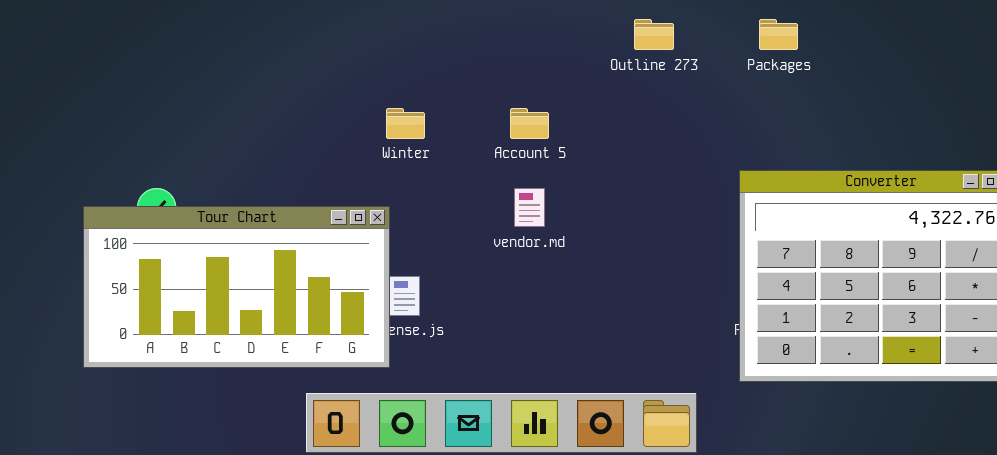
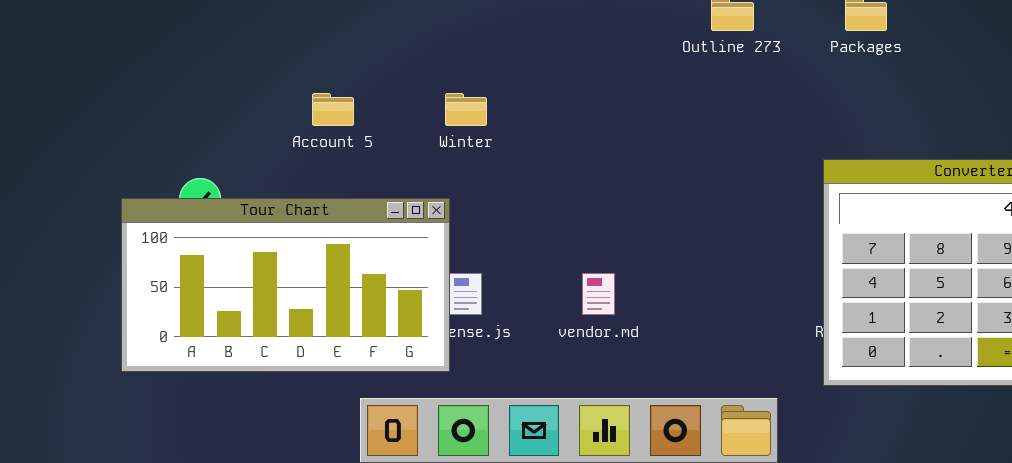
Account 5: [510,108,549,139] -> [312,93,354,126], moved
vendor.md: [514,188,545,227] -> [582,273,615,315], moved

